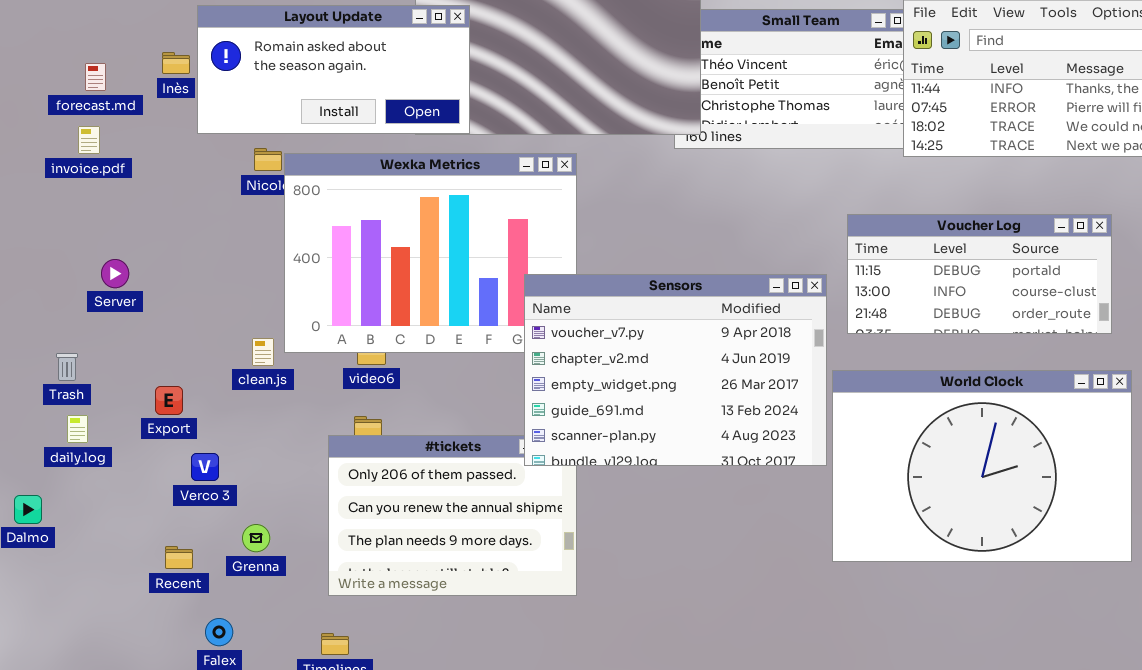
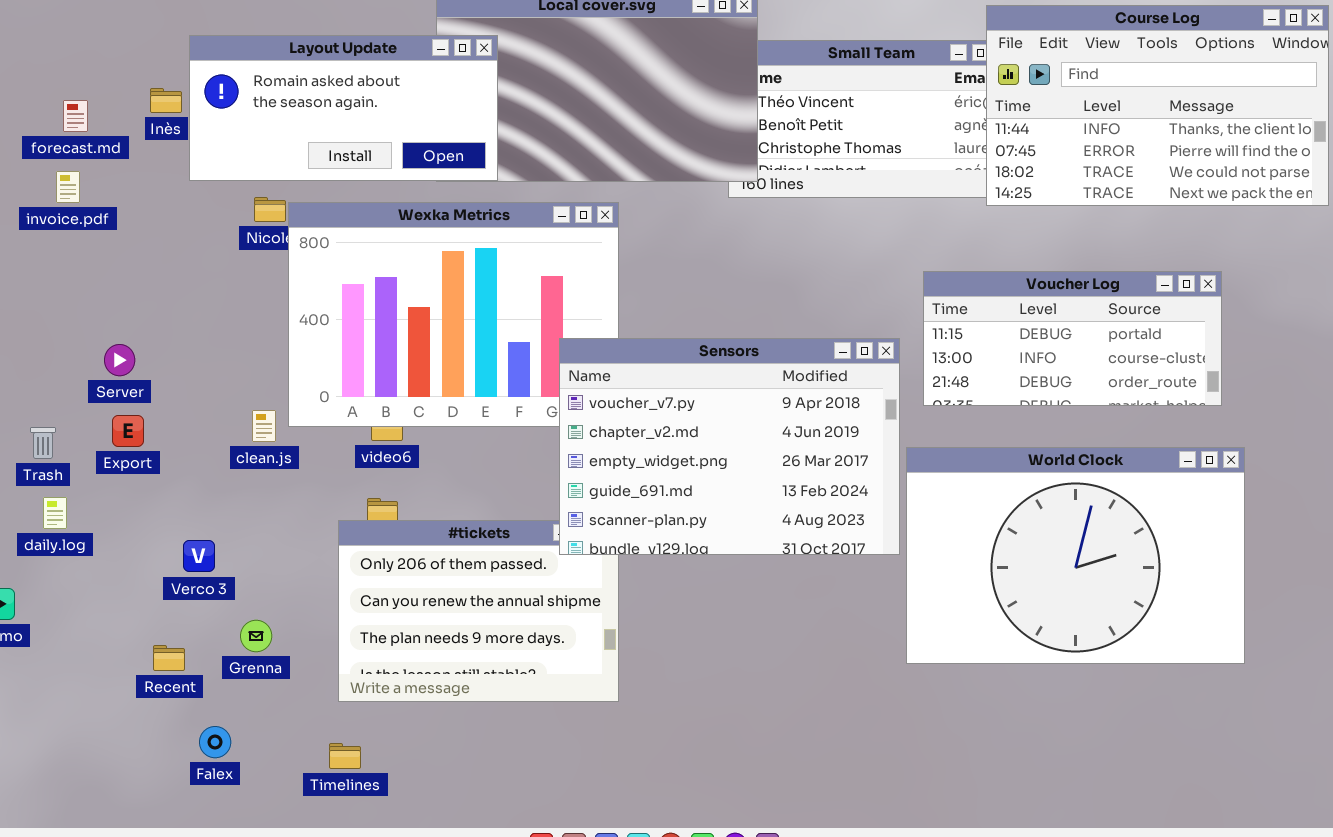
Server: [101,259,129,288] -> [104,344,135,376], moved
Export: [155,386,183,415] -> [112,415,144,447], moved

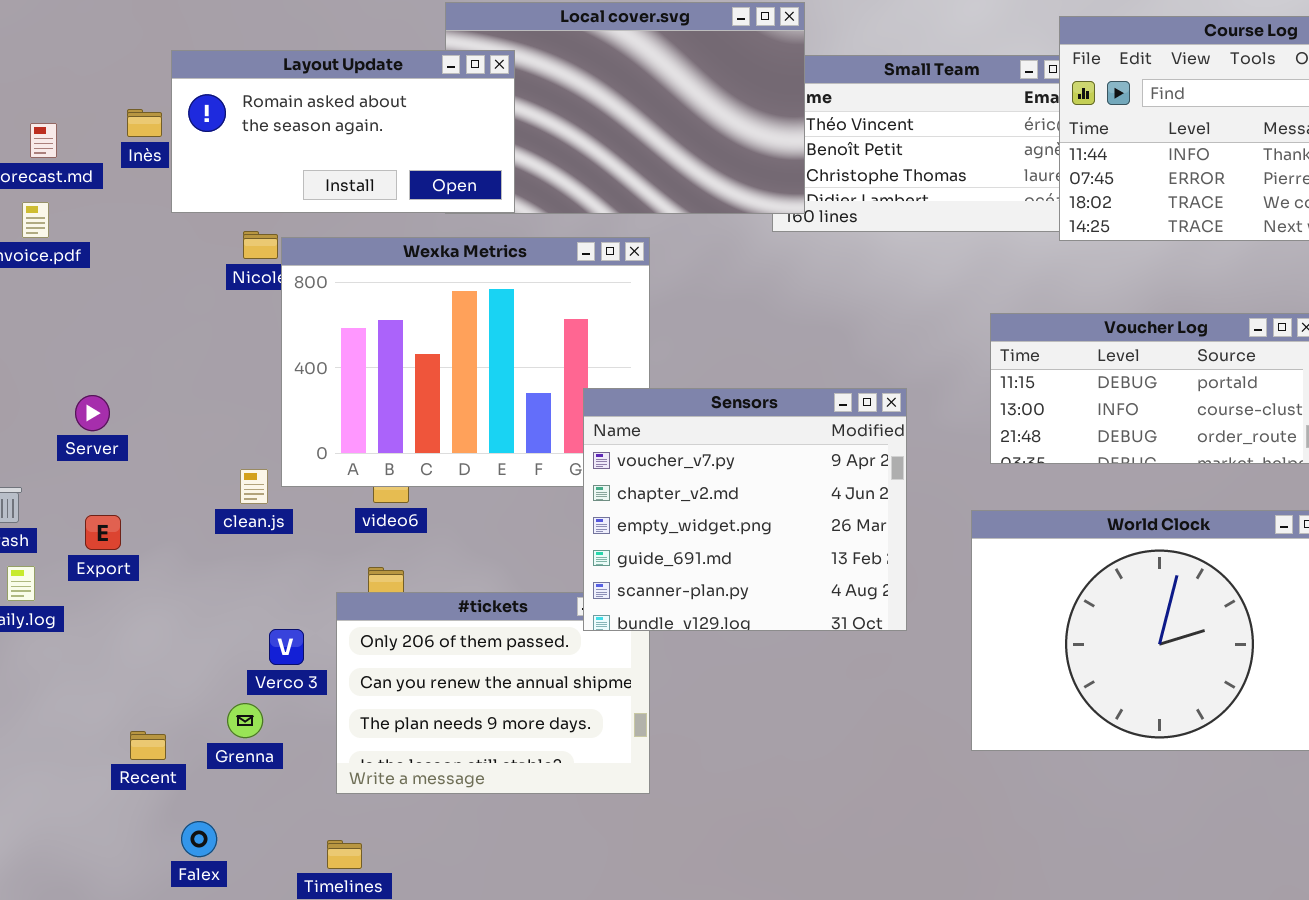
Sensors: [559,338,900,555] -> [583,388,907,631], resized
Export: [112,415,144,447] -> [85,515,121,550], moved
Verco 3: [183,540,215,572] -> [269,629,304,665], moved

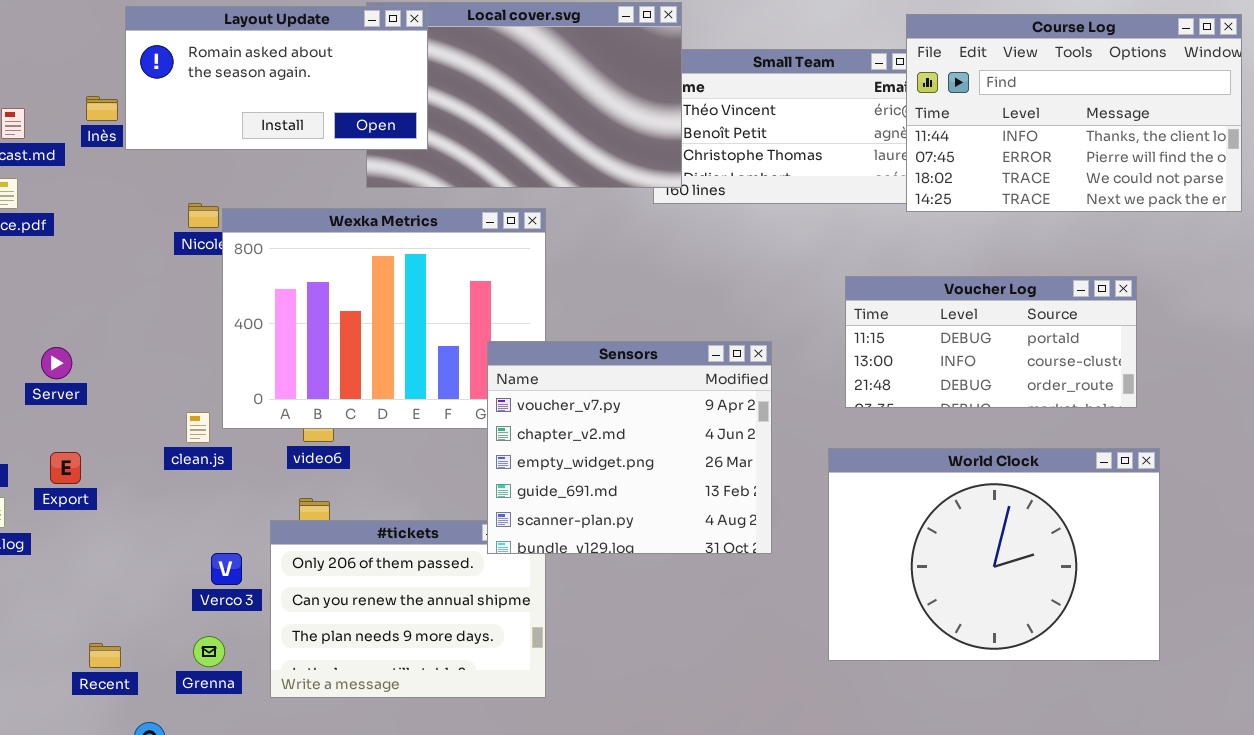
Layout Update: [171,50,515,213] -> [125,6,428,150], moved
Grenna: [227,703,263,738] -> [193,636,225,667], moved

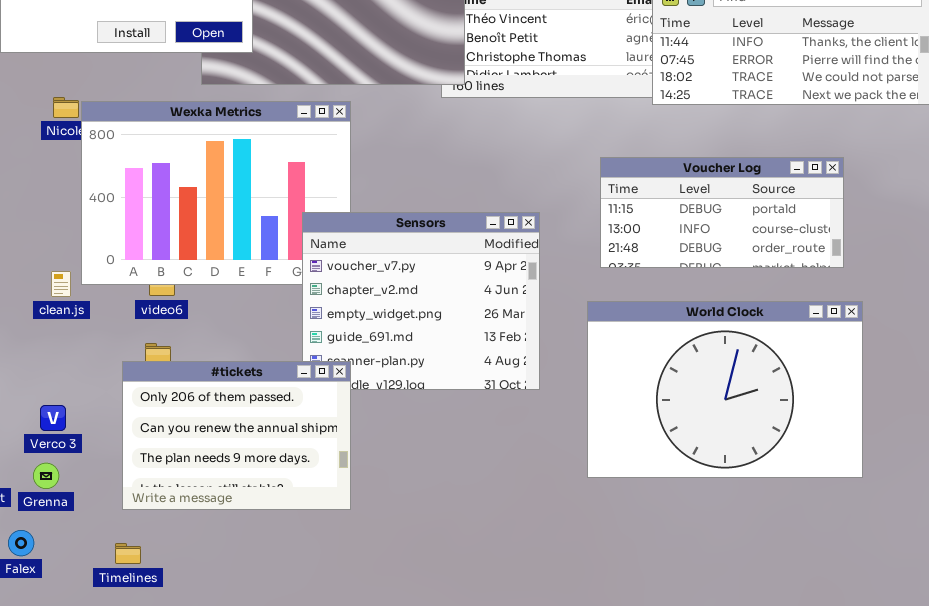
#tickets: [270,520,546,698] -> [122,361,351,510], raised
Verco 3: [211,553,242,585] -> [40,405,66,431], moved
Grenna: [193,636,225,667] -> [33,463,59,489], moved

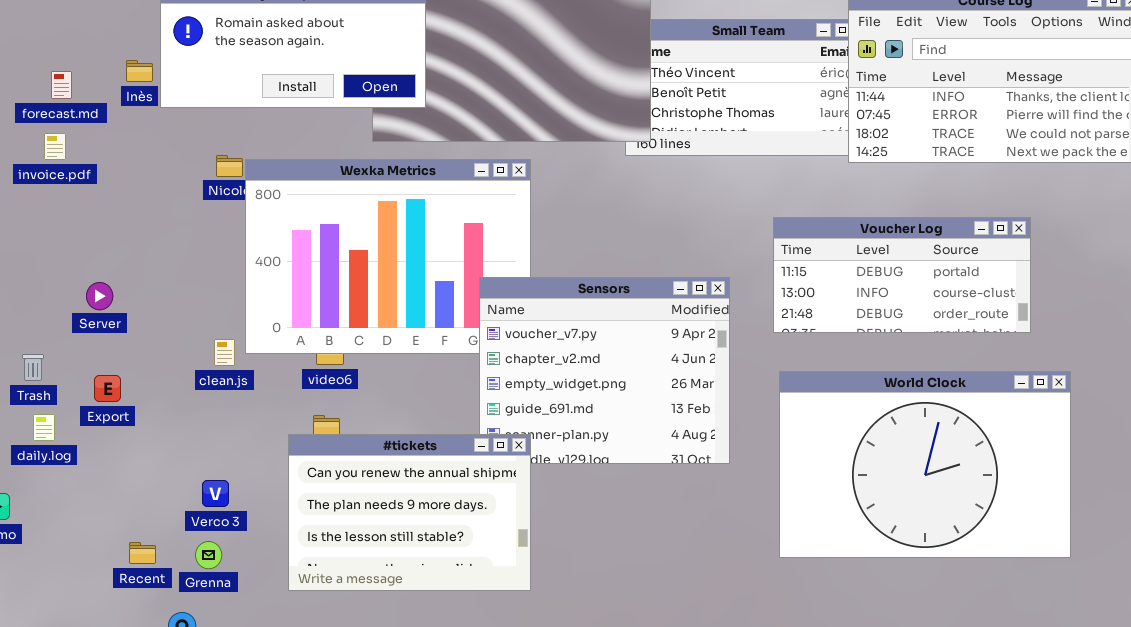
Voucher Log: [600,157,844,268] -> [773,217,1031,333], moved
#tickets: [122,361,351,510] -> [288,434,531,591], scrolled down 1 row

